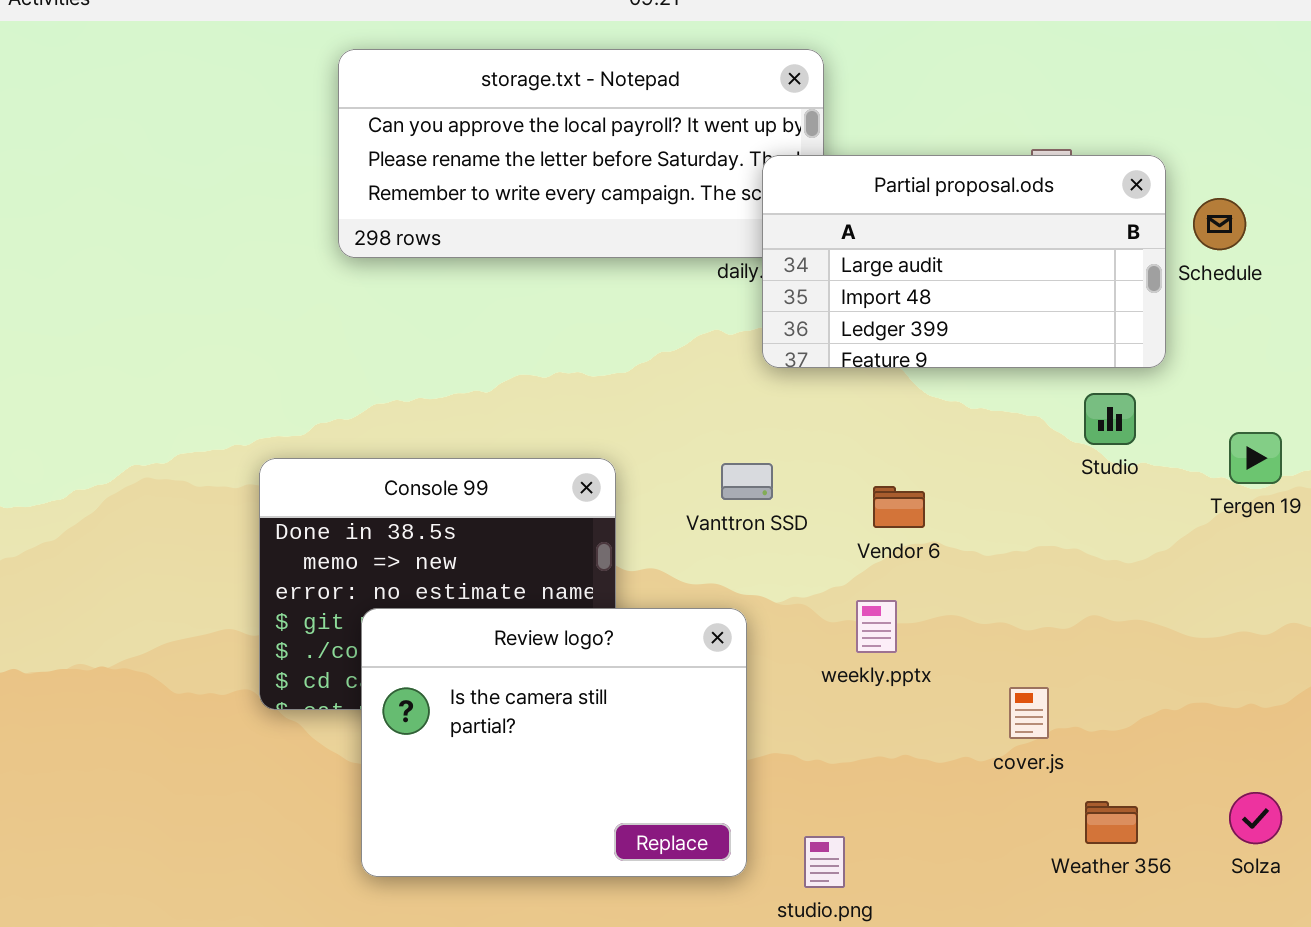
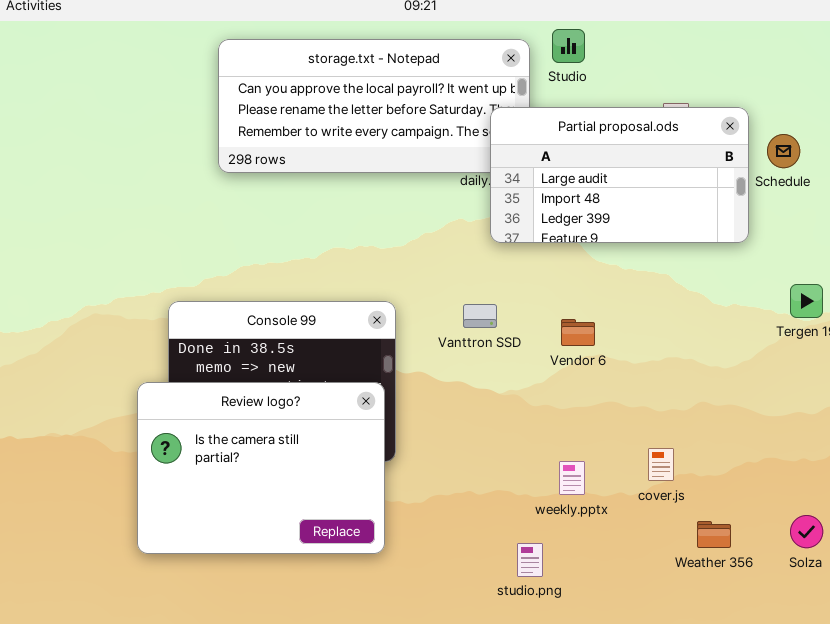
Studio: [1084,393,1136,445] -> [552,29,585,63], moved
weekly.pptx: [856,600,897,653] -> [559,461,585,495], moved
Review logo?: [361,608,747,877] -> [137,382,385,554], moved

